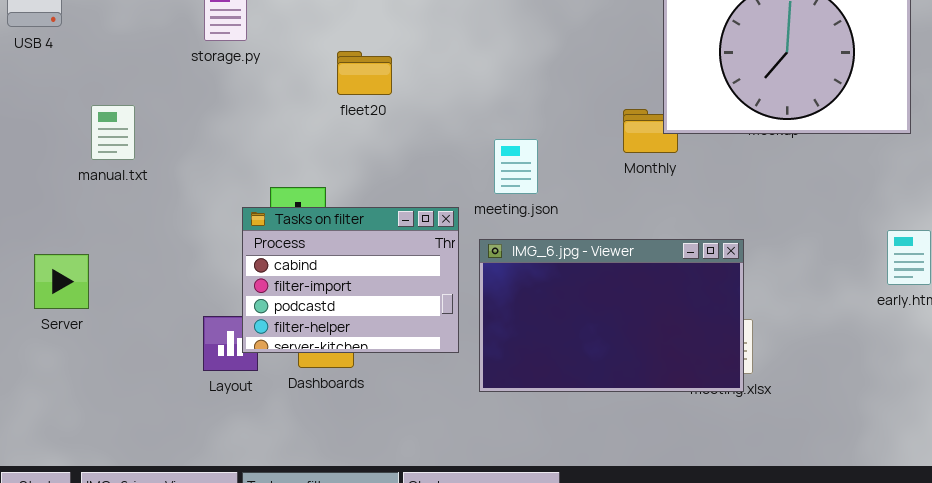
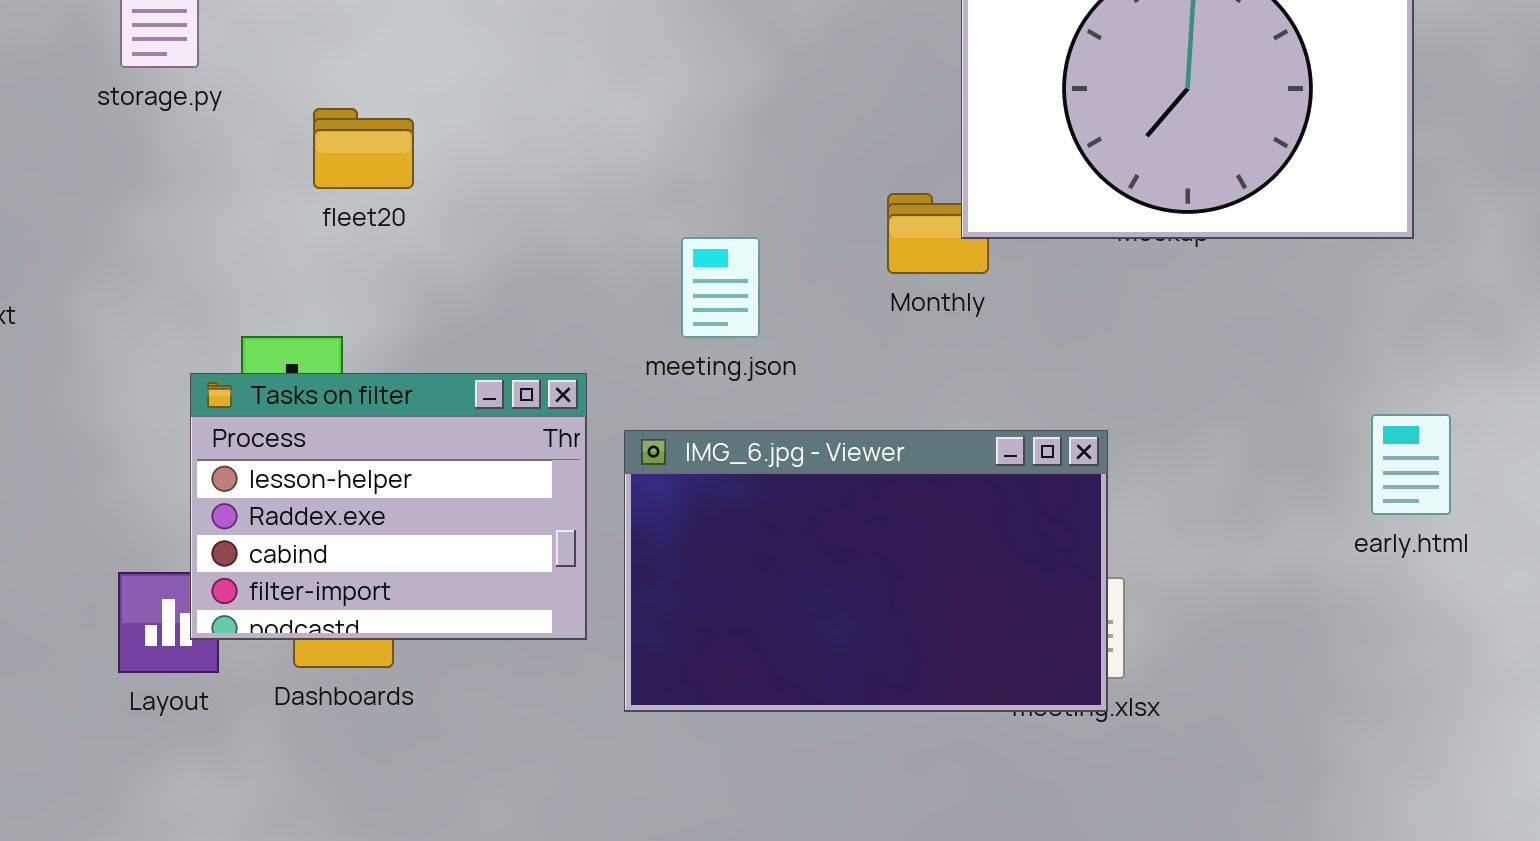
fleet20: [337,51,392,95] -> [313,108,414,189], moved
meeting.json: [494,139,538,194] -> [681,237,760,338], moved
Tasks on filter: [242,207,459,353] -> [190,373,587,640], scrolled up 2 rows

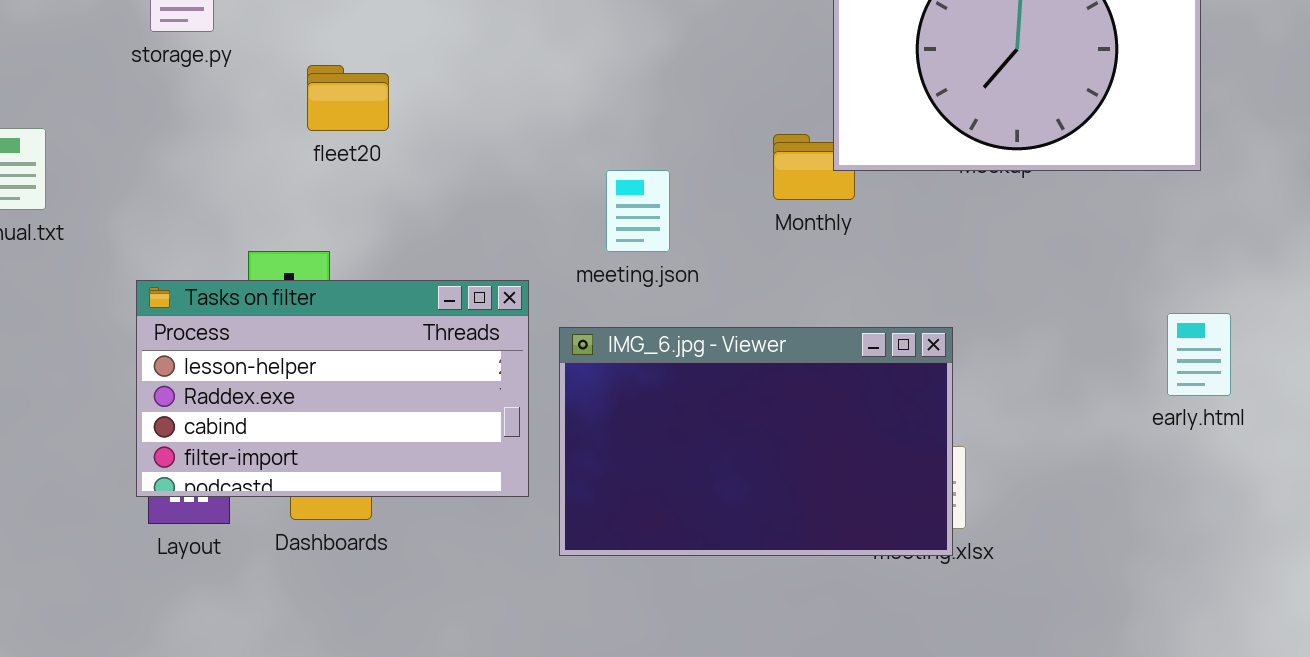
Tasks on filter: [190,373,587,640] -> [136,280,529,497], resized

